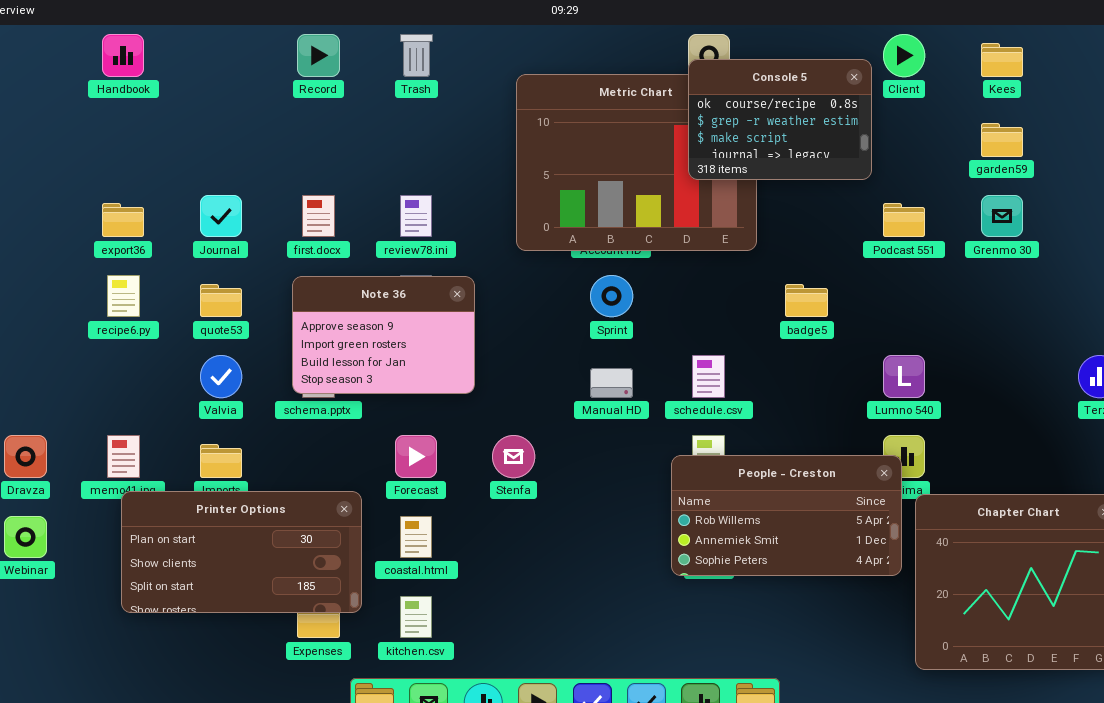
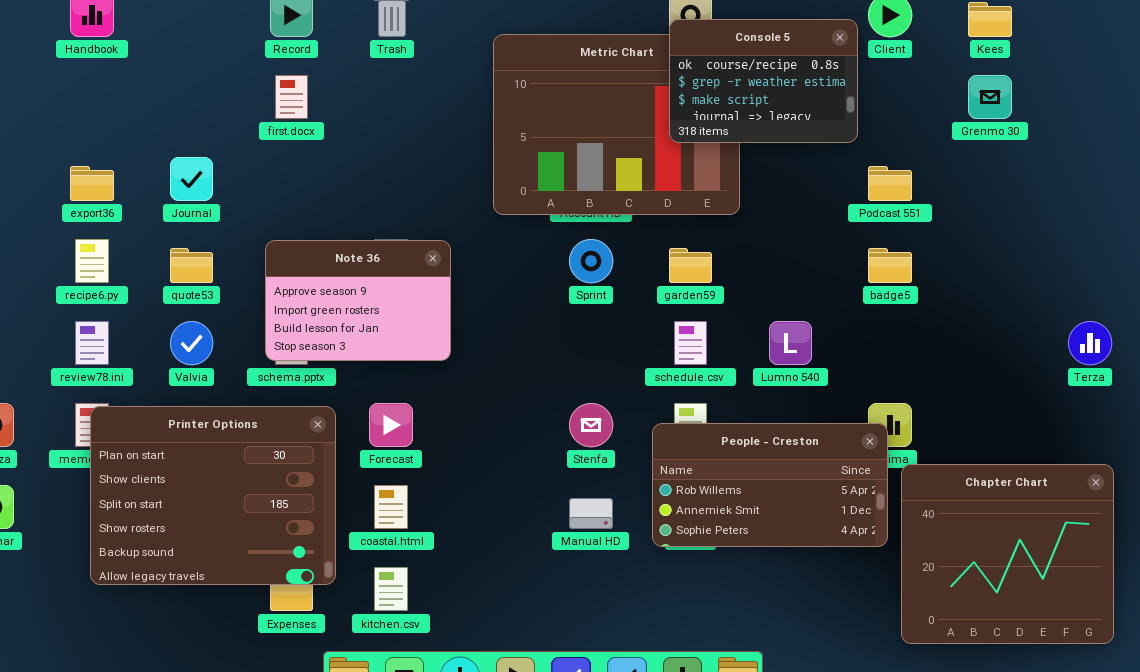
garden59: [981,123,1023,157] -> [669,248,712,283], moved
first.docx: [302,195,335,237] -> [275,75,308,119], moved
review78.ini: [400,195,432,237] -> [75,321,109,365], moved
Grenmo 30: [981,195,1023,237] -> [968,75,1012,119], moved
badge5: [785,284,828,317] -> [868,248,912,283], moved
Lumno 540: [883,355,925,398] -> [769,321,812,365], moved
Manual HD: [590,368,633,398] -> [569,498,613,529], moved
Stenfa: [492,435,535,478] -> [569,403,613,447], moved
Printer Options: [121,491,362,613] -> [90,406,336,585], resized

